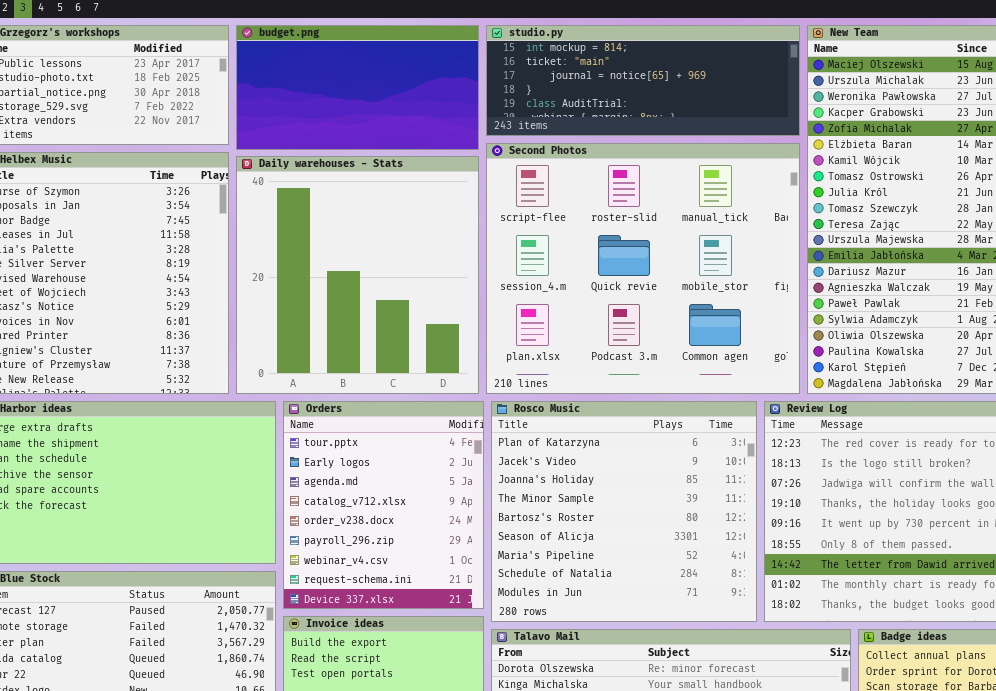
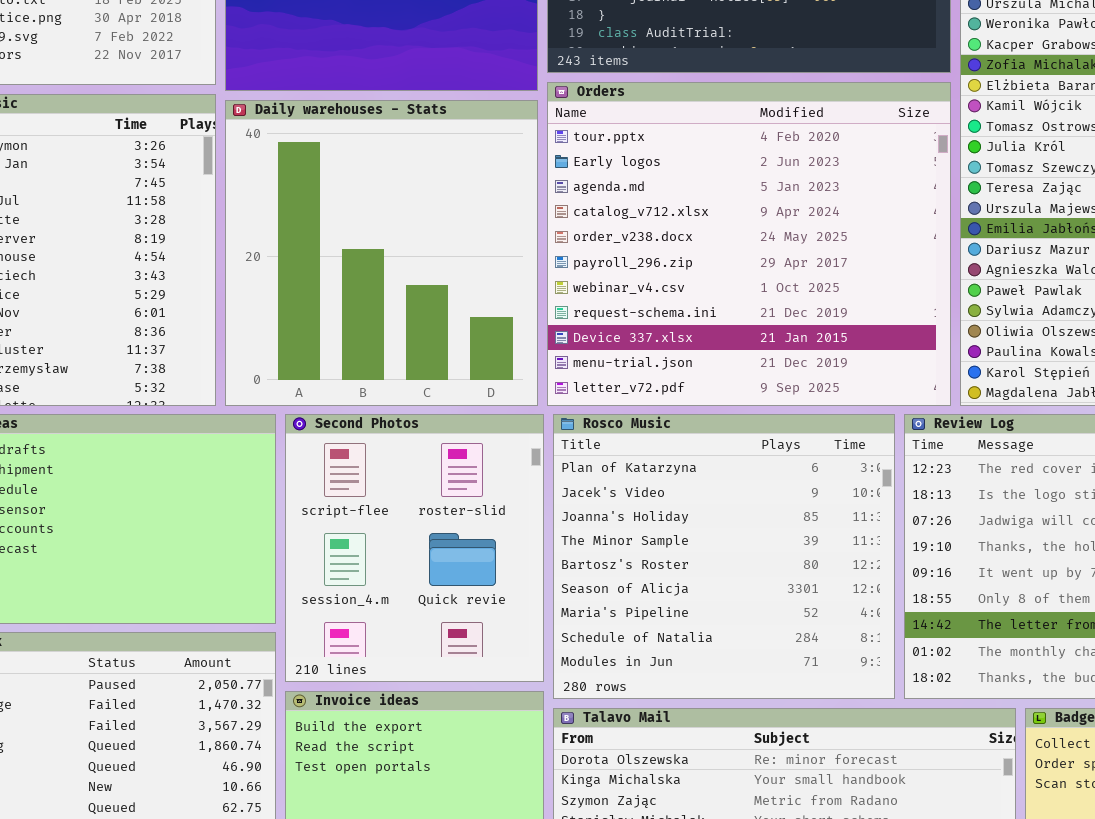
Second Photos: [486,143,800,394] -> [285,414,544,682], moved, resized
Orders: [283,401,484,609] -> [547,82,951,406], moved, resized

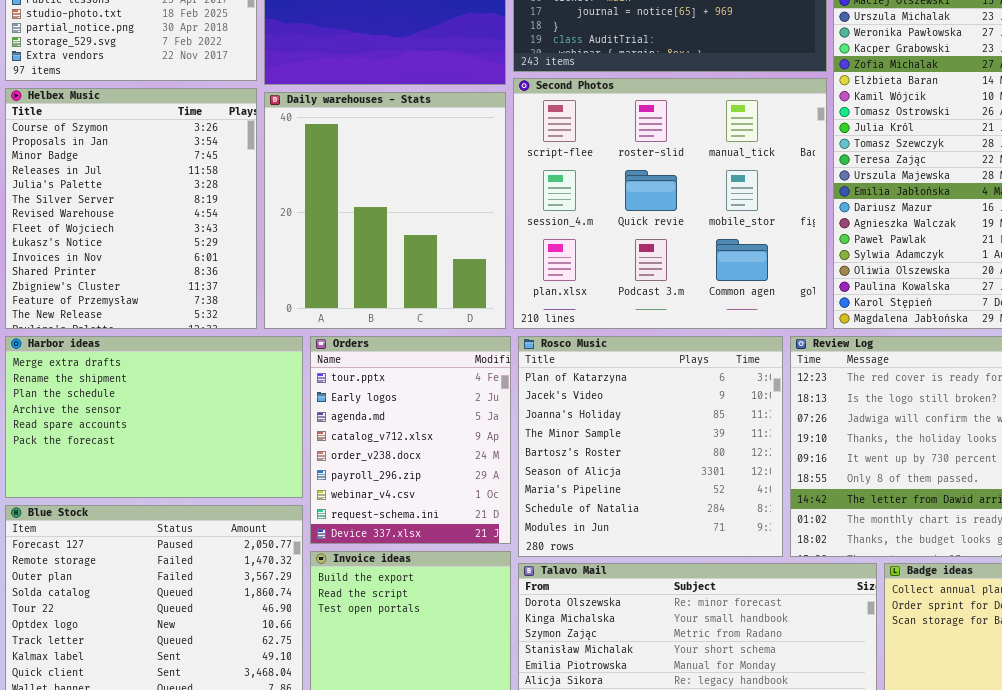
Orders: [547,82,951,406] -> [310,336,511,544], moved, resized
Second Photos: [285,414,544,682] -> [513,78,827,329], moved, resized

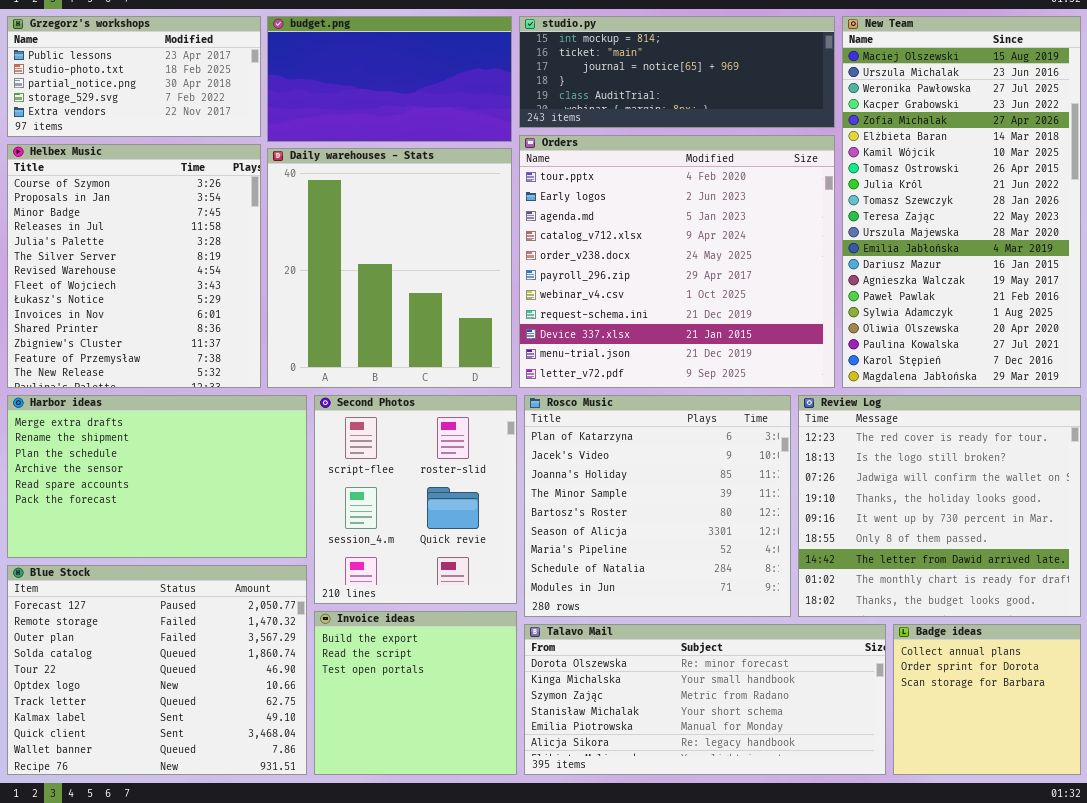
Second Photos: [513,78,827,329] -> [314,395,517,604], moved, resized
Orders: [310,336,511,544] -> [519,135,835,388], moved, resized

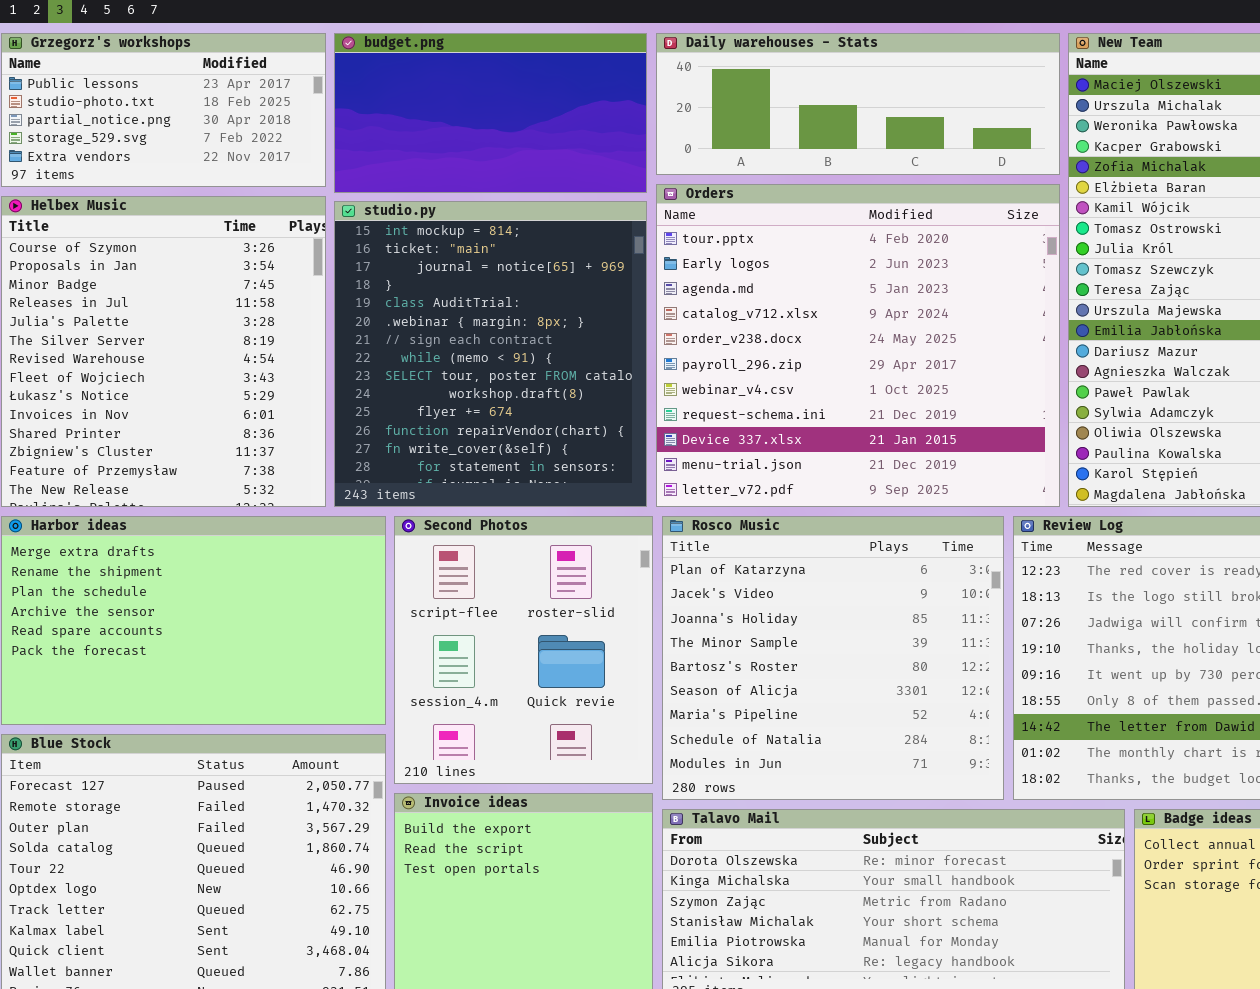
studio.py: [519,16,835,128] -> [334,201,647,507], moved, resized
Daily warehouses - Stats: [267,148,512,388] -> [656,33,1060,175], moved, resized

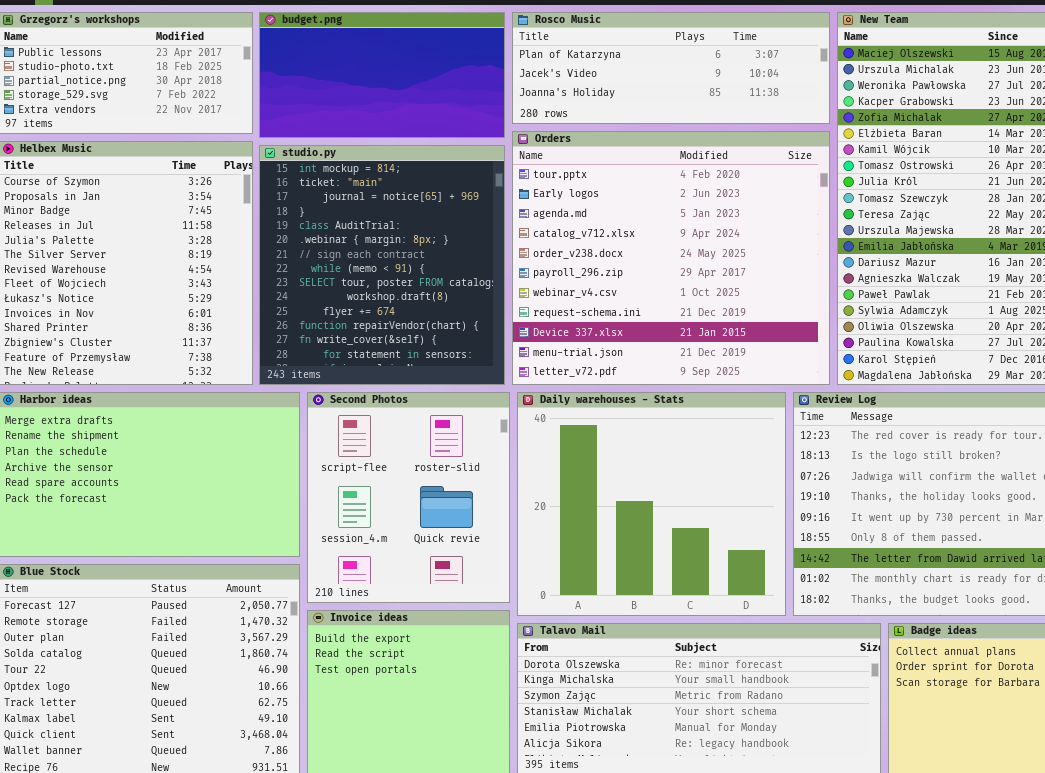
Daily warehouses - Stats: [656,33,1060,175] -> [517,392,786,616], moved, resized
Rosco Music: [662,516,1004,800] -> [512,12,830,124], moved, resized

